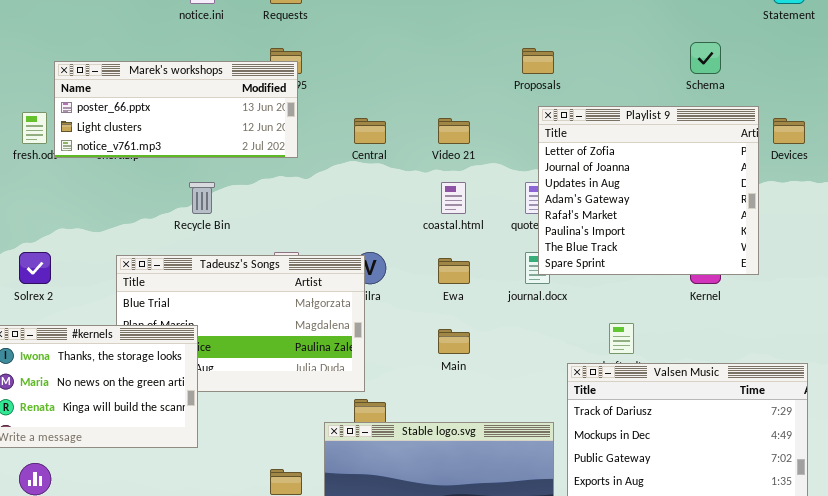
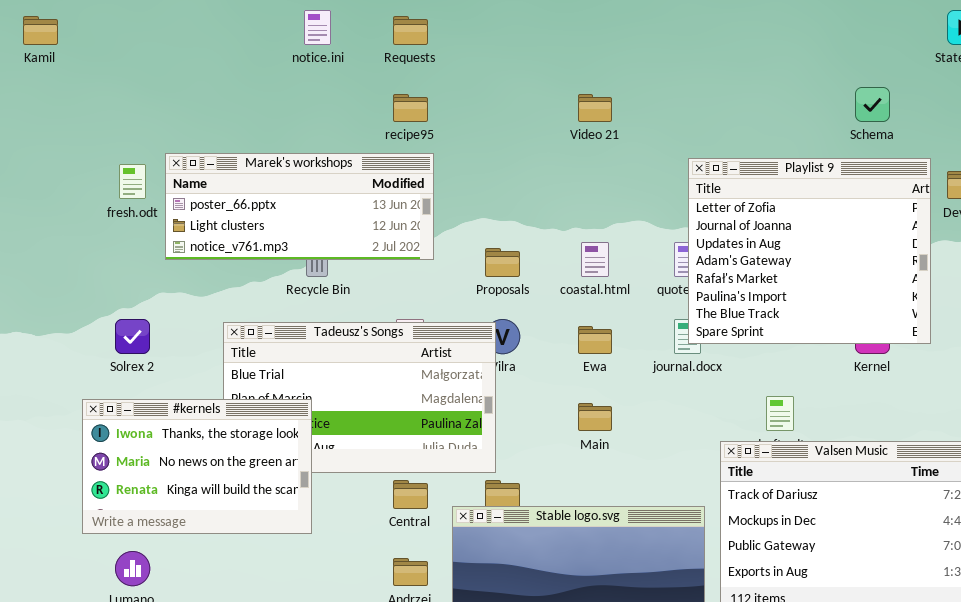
Proposals: [522,48,554,74] -> [485,248,520,277], moved
Marek's workshops: [54,61,298,158] -> [165,153,434,260], moved
Central: [354,118,386,144] -> [393,480,428,509], moved
Video 21: [438,118,470,144] -> [578,94,612,122], moved

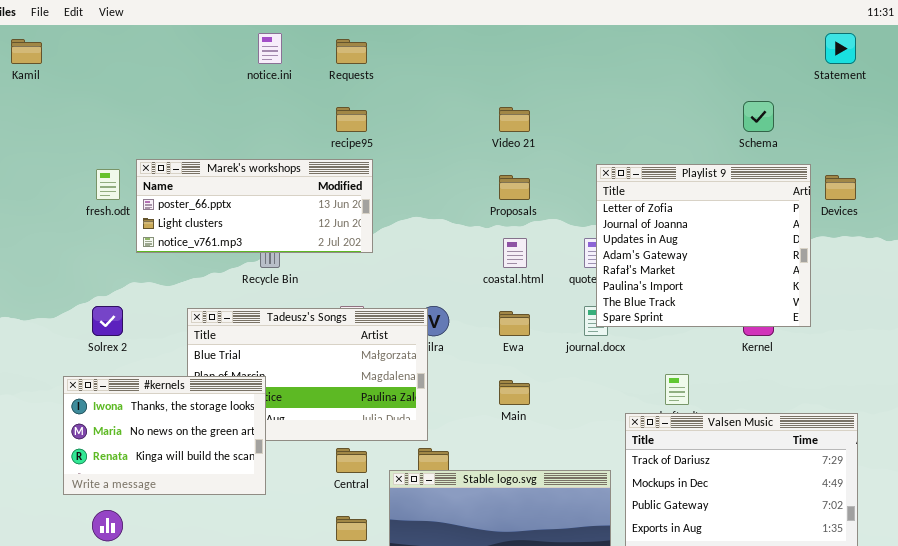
Proposals: [485,248,520,277] -> [499,175,530,200], moved

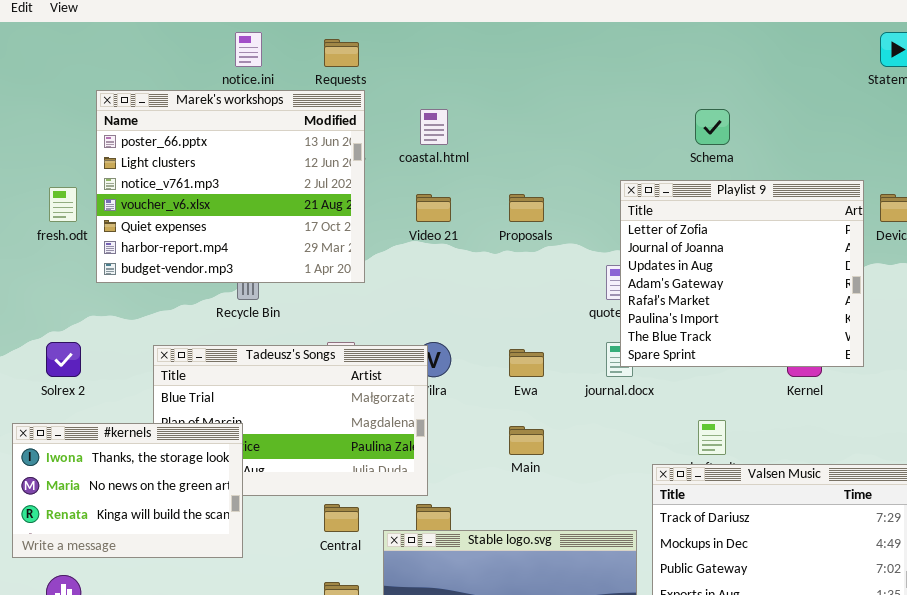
Schema: [743,101,774,132] -> [695,109,730,145], moved
Video 21: [499,107,530,132] -> [416,194,451,222], moved
Marek's workshops: [136,159,373,253] -> [96,90,365,283], resized
coastal.html: [503,238,527,268] -> [420,109,448,145], moved

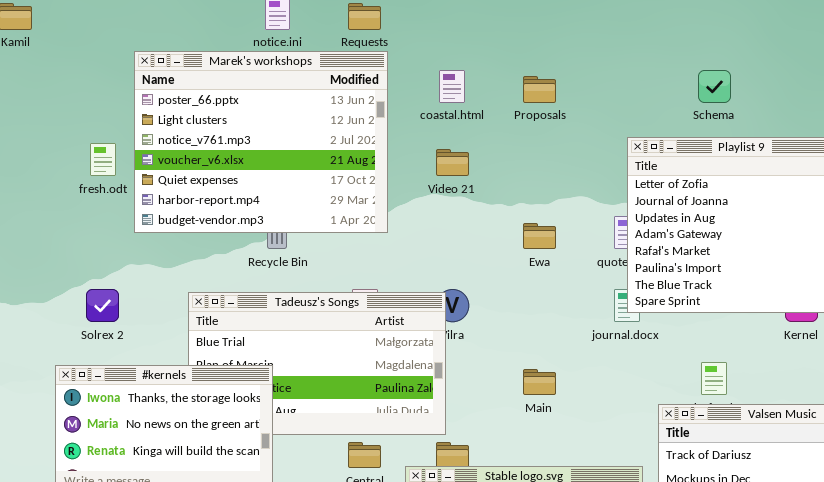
Proposals: [509,194,544,222] -> [523,76,556,103], moved
Ewa: [509,349,544,377] -> [523,223,556,249], moved

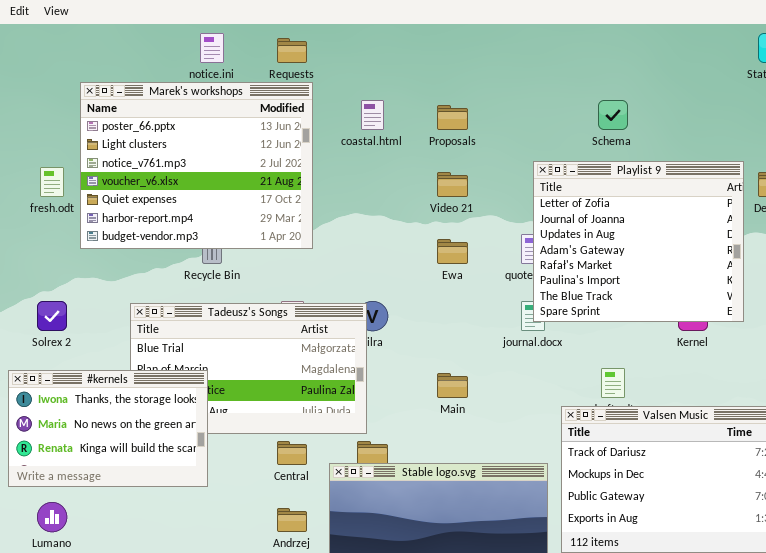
Video 21: [436,149,469,176] -> [437,172,468,197], moved

